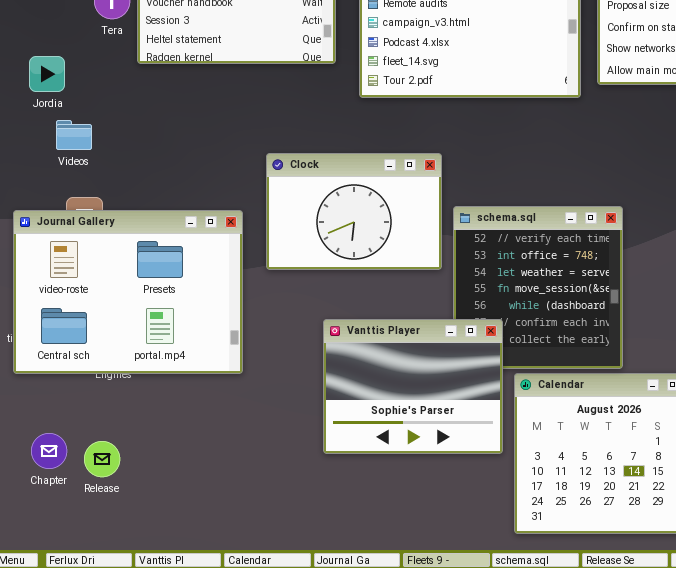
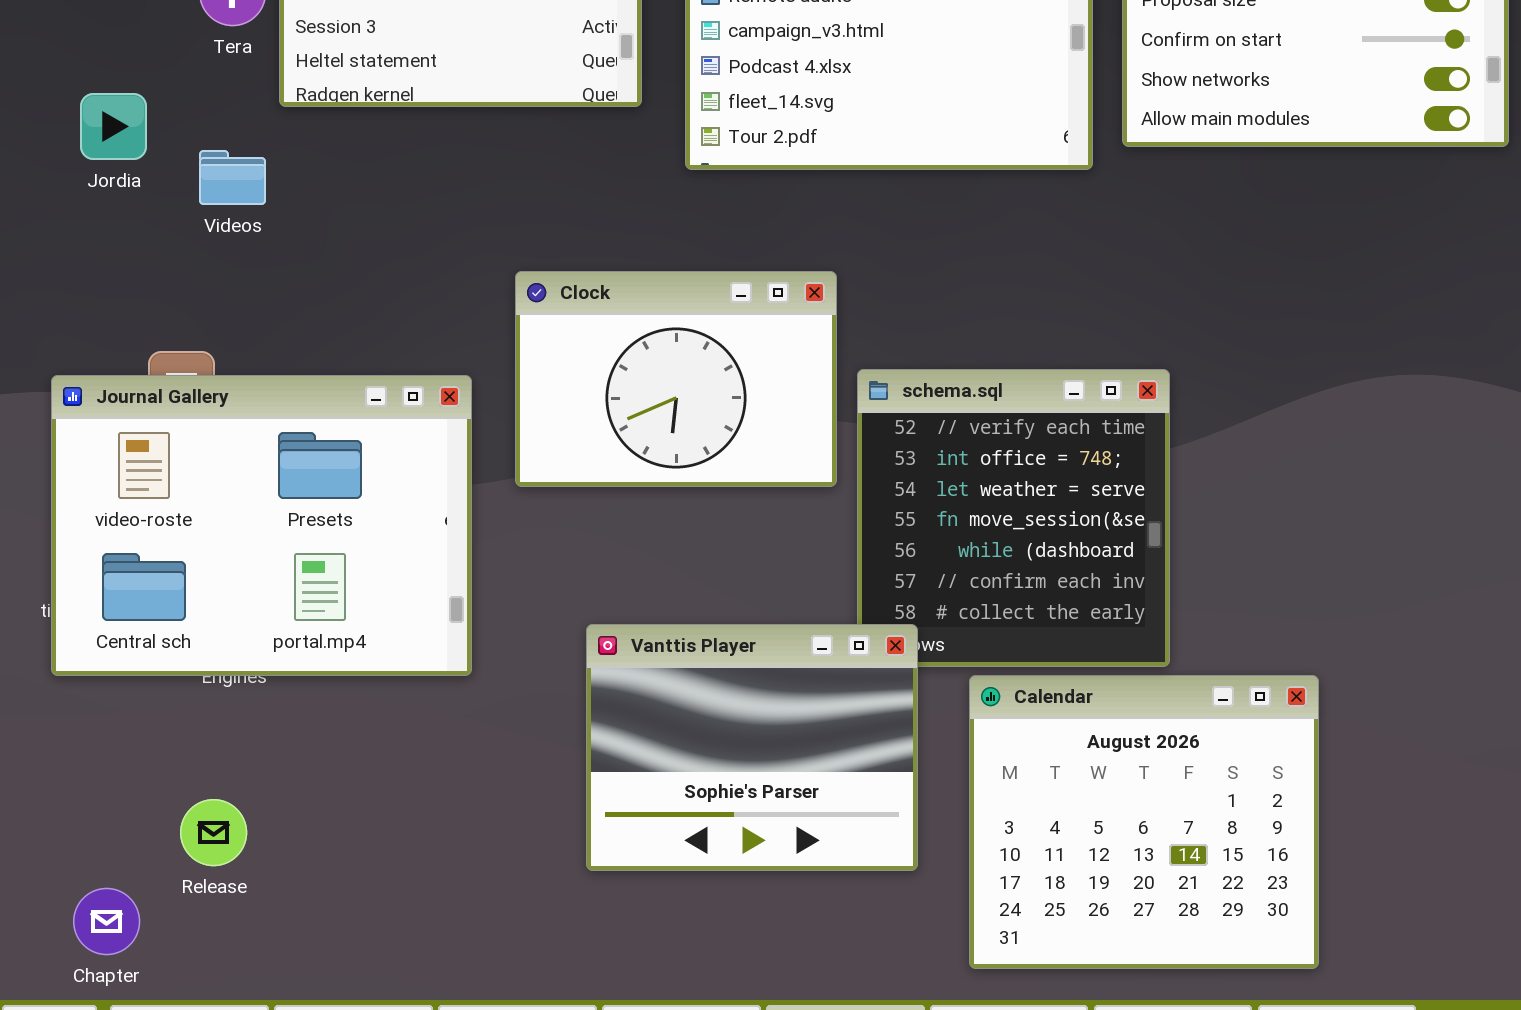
Videos: [56,120,92,150] -> [199,150,266,205], moved
Vanttis Player: [323,319,503,454] -> [586,624,918,871], moved
Chapter: [31,433,67,469] -> [73,888,140,955], moved

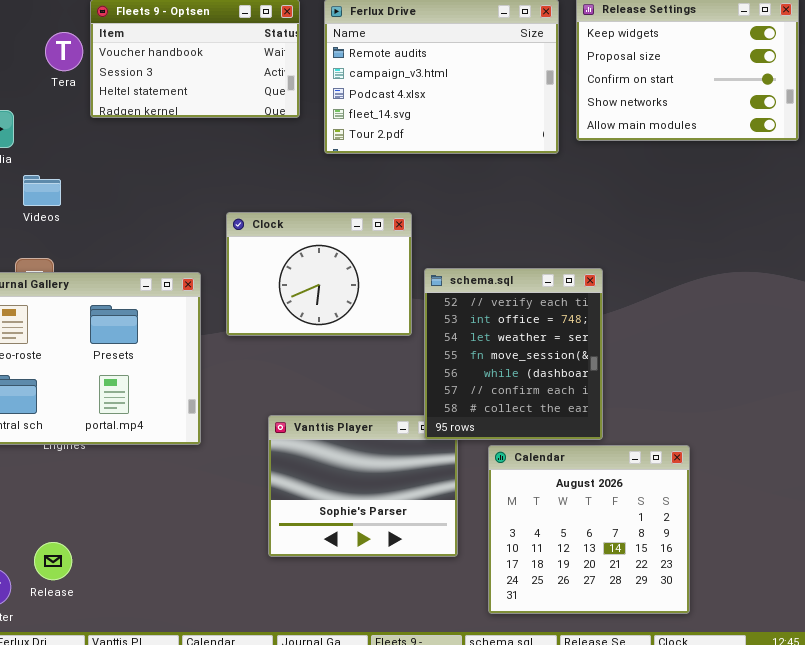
Videos: [199,150,266,205] -> [23,175,61,206], moved
schema.sql: [857,369,1170,667] -> [424,268,603,440], raised
Release: [180,799,247,866] -> [34,542,72,580], moved

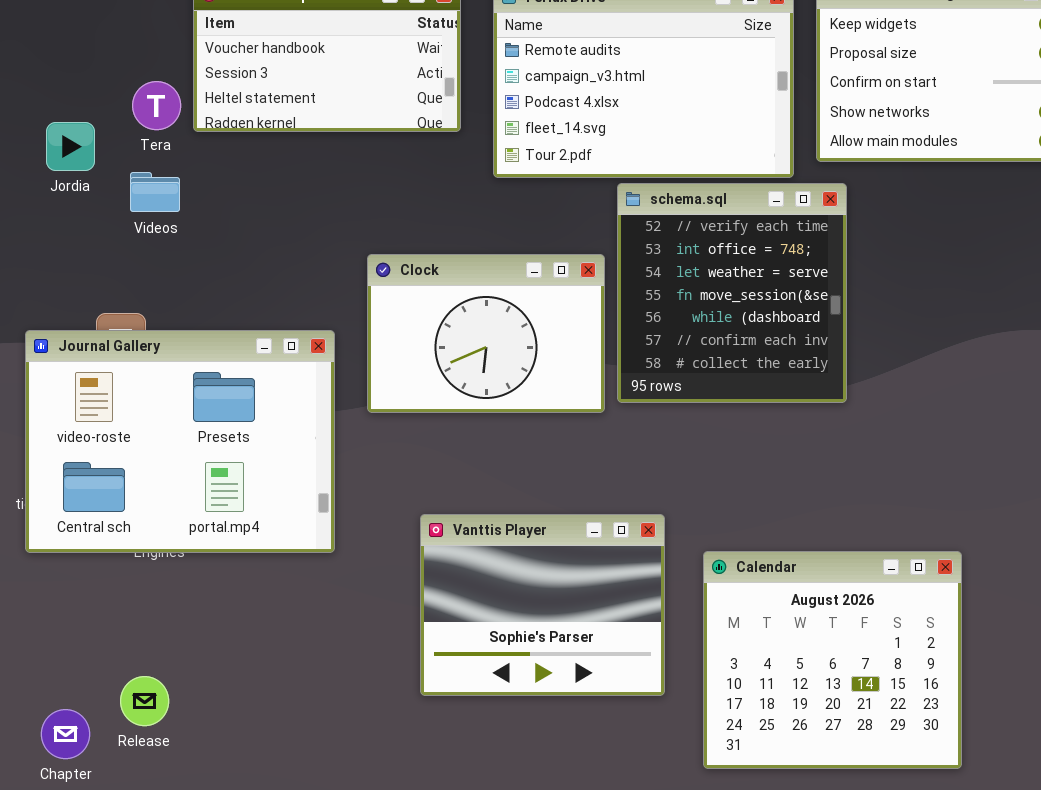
Tera: [45,32,83,71] -> [132,81,181,130], moved
Videos: [23,175,61,206] -> [130,172,180,212], moved
schema.sql: [424,268,603,440] -> [617,183,847,403], moved

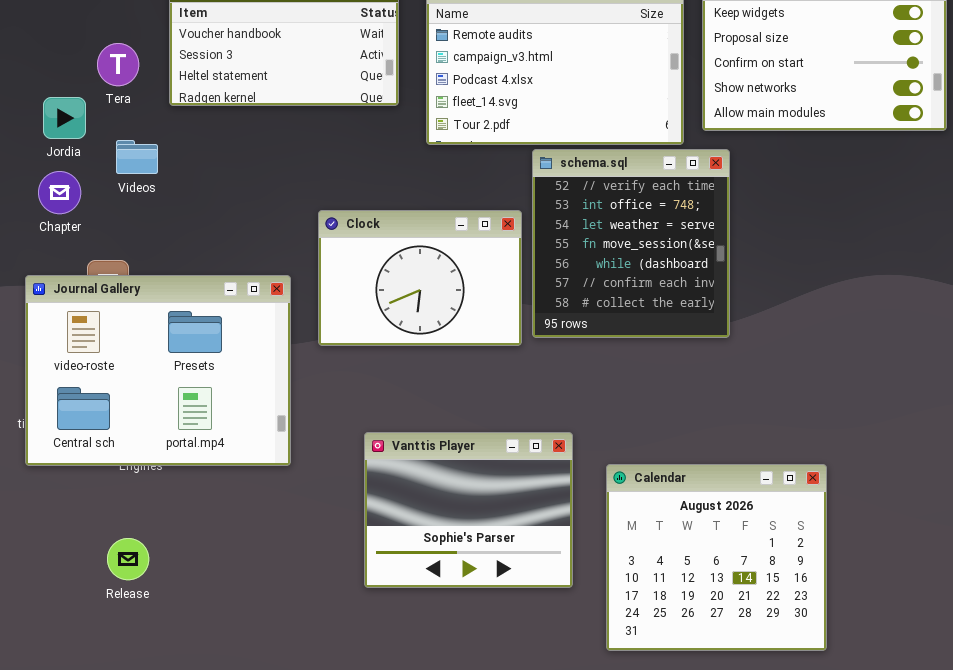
Tera: [132,81,181,130] -> [97,43,139,86], moved
Release: [120,676,169,726] -> [107,538,149,580], moved
Chapter: [41,709,90,759] -> [38,171,81,214], moved

